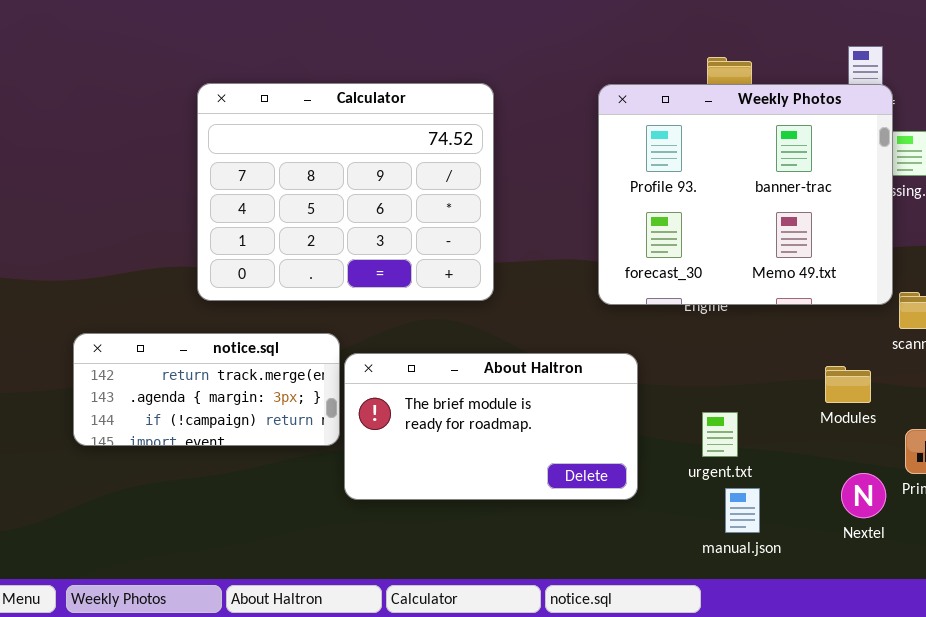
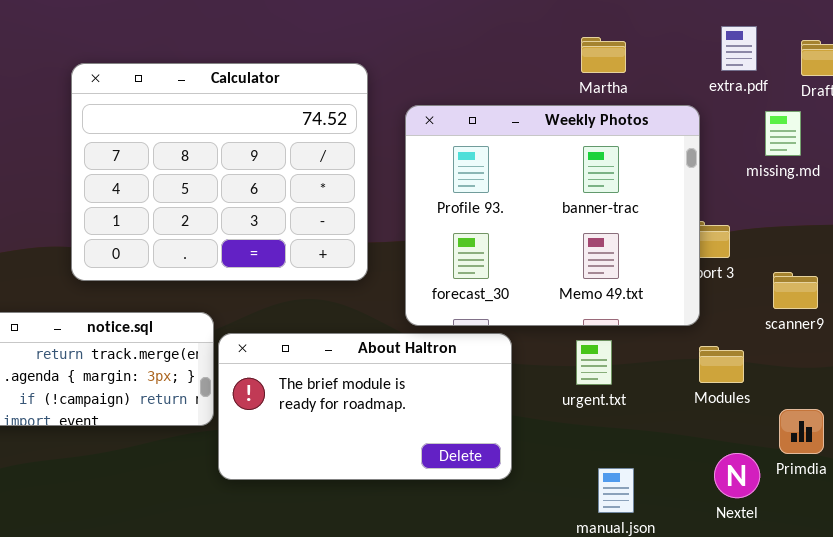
Weekly Photos: [598,84,893,305] -> [405,105,700,326], moved
urgent.txt: [702,412,738,457] -> [576,340,612,385], moved

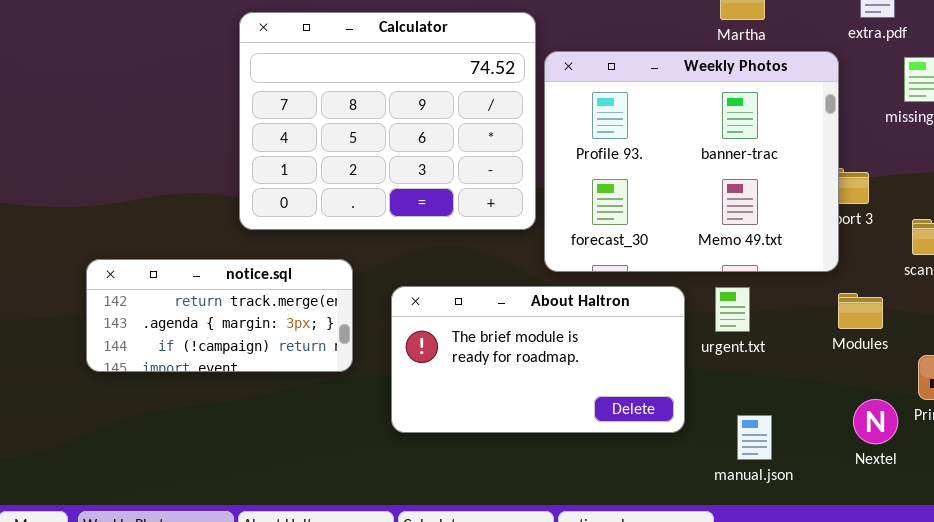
Calculator: [71,63,368,281] -> [239,12,536,230], moved
About Haltron: [218,333,512,480] -> [391,286,685,433], moved

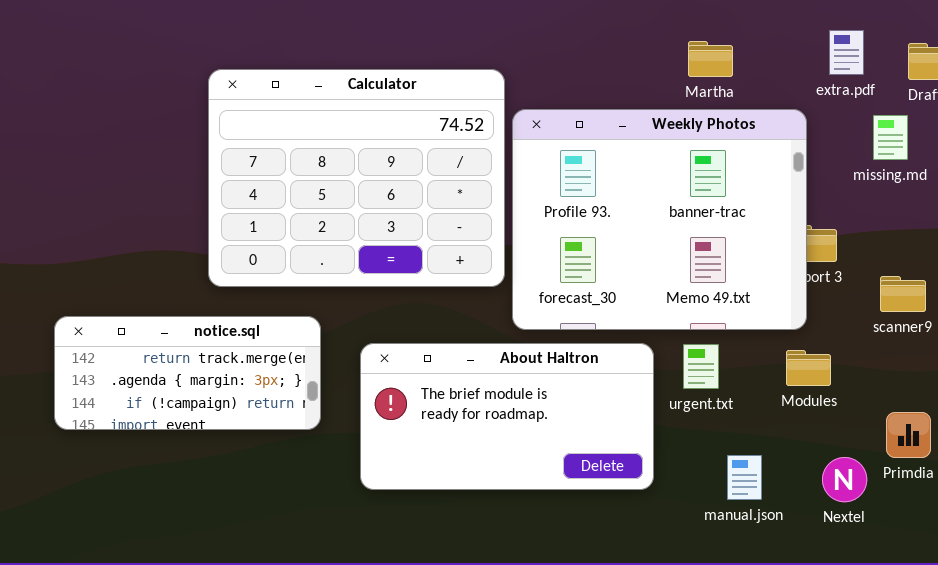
Modules: [838,293,883,329] -> [786,350,831,386], moved
manual.json: [737,415,772,460] -> [727,455,762,500], moved

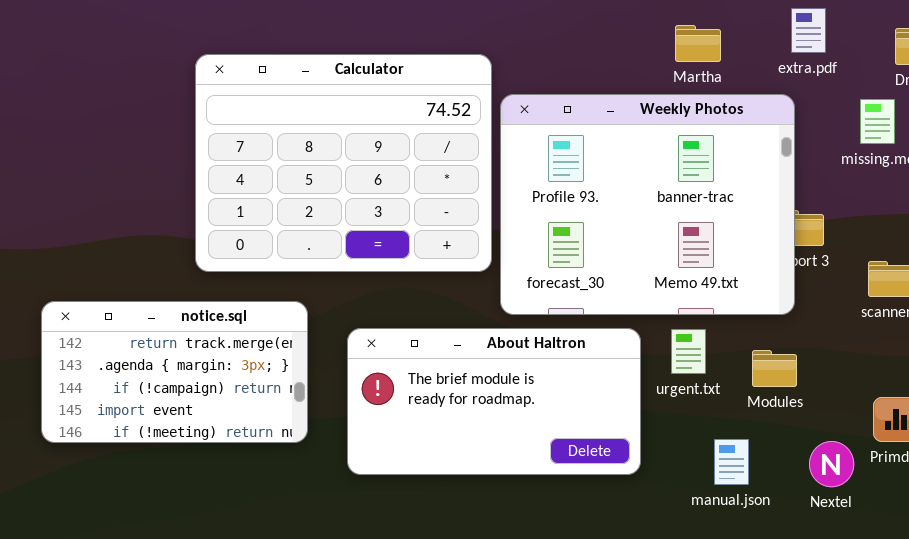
extra.pdf: [829,30,864,75] -> [791,8,826,53], moved
notice.sql: [54,316,321,430] -> [41,301,308,443], resized
Modules: [786,350,831,386] -> [752,350,797,387], moved

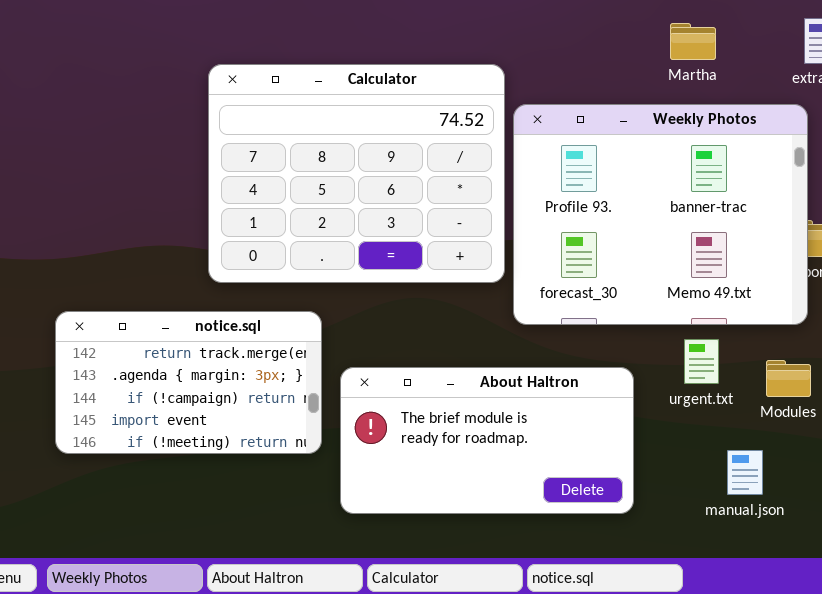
Martha: [675,25,721,62] -> [670,23,716,60], moved
About Haltron: [347,328,641,475] -> [340,367,634,514], moved

